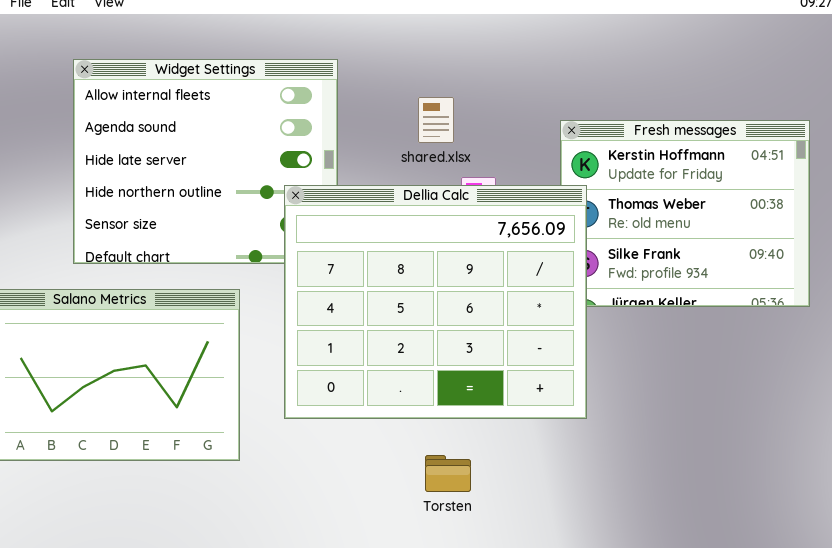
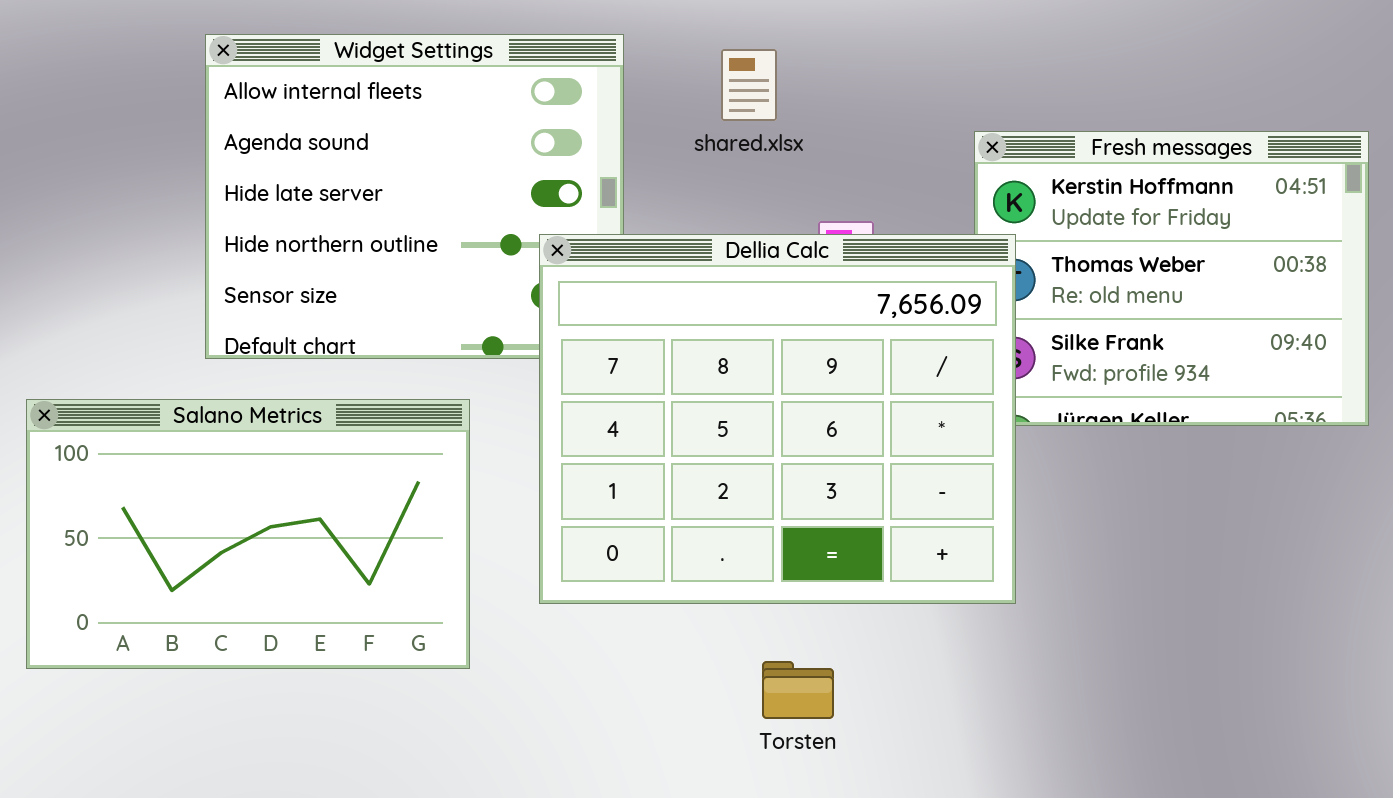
shared.xlsx: [418,97,454,143] -> [721,49,777,121], moved

